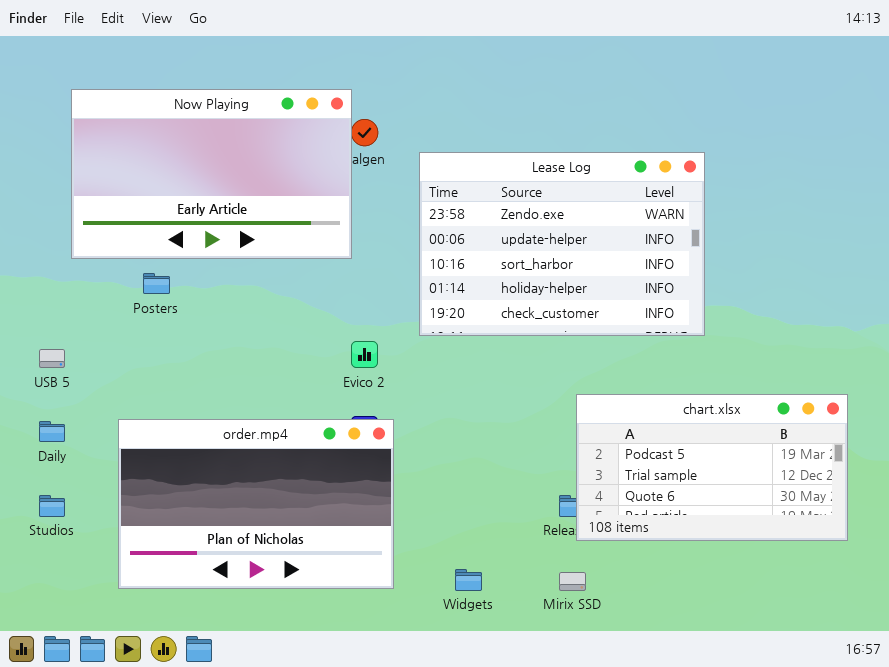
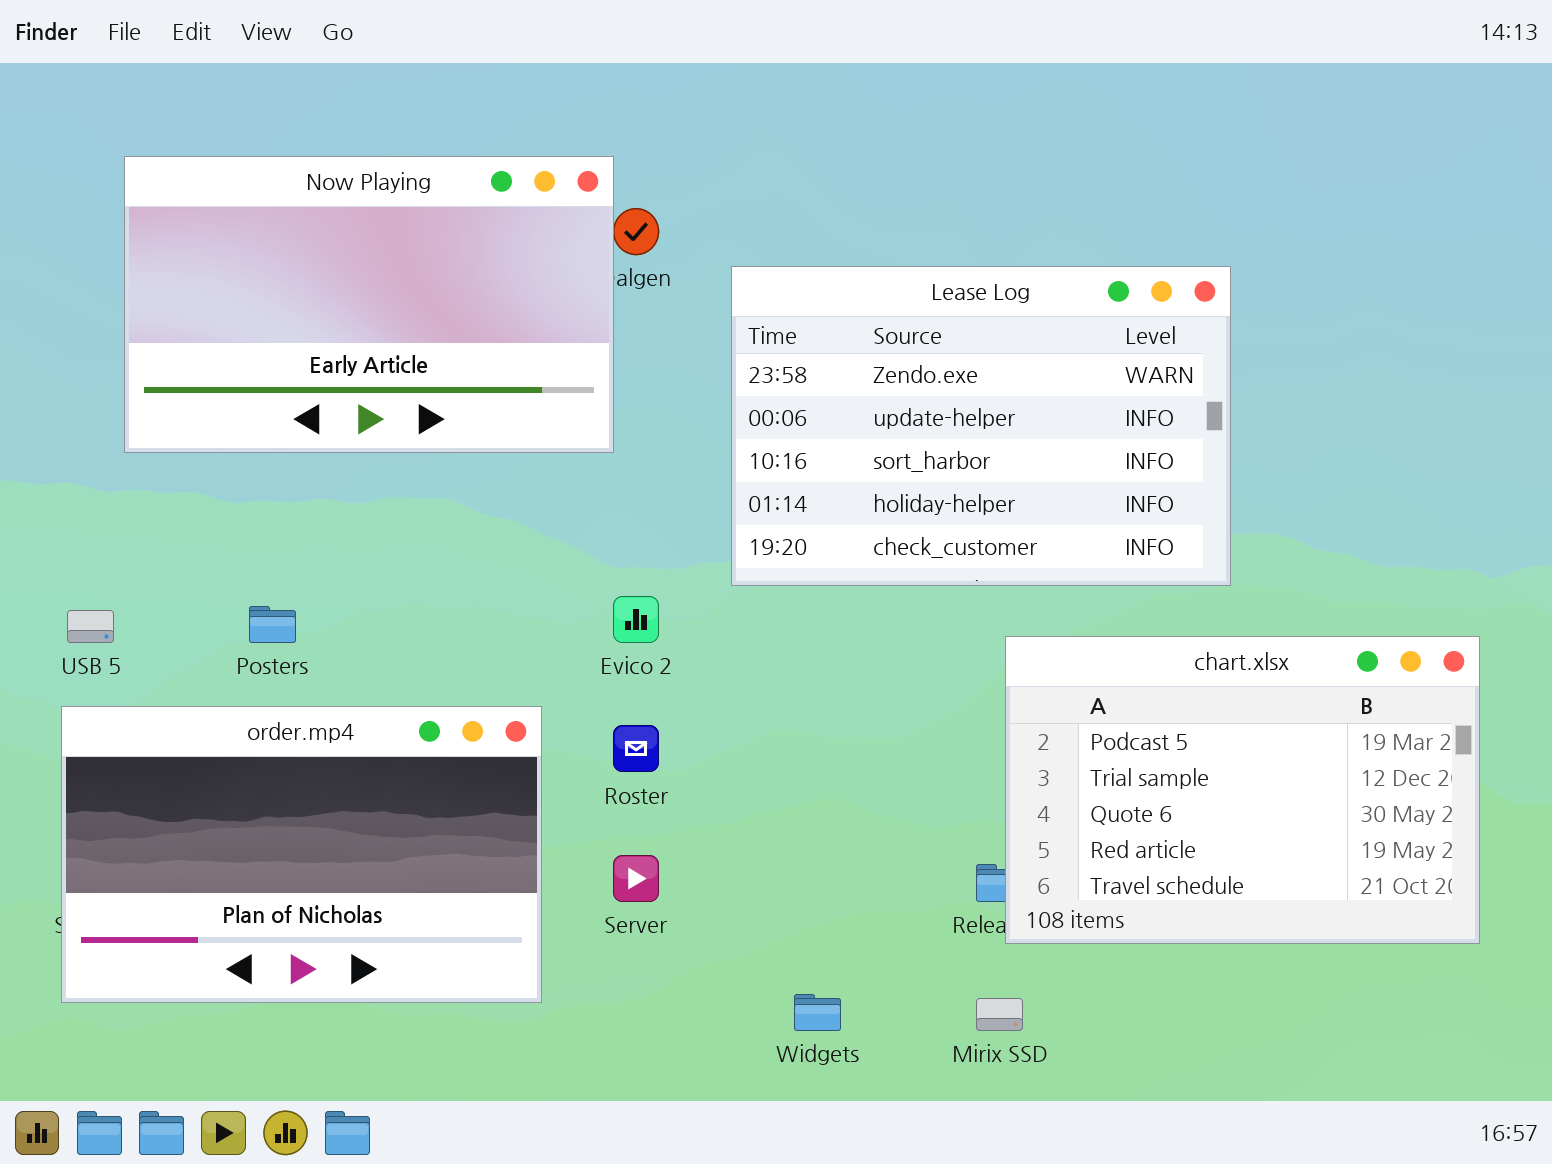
Posters: [143,273,170,294] -> [249,606,296,643], moved
chart.xlsx: [576,394,848,541] -> [1005,636,1480,944], resized
order.mp4: [118,419,394,589] -> [61,706,542,1003], moved

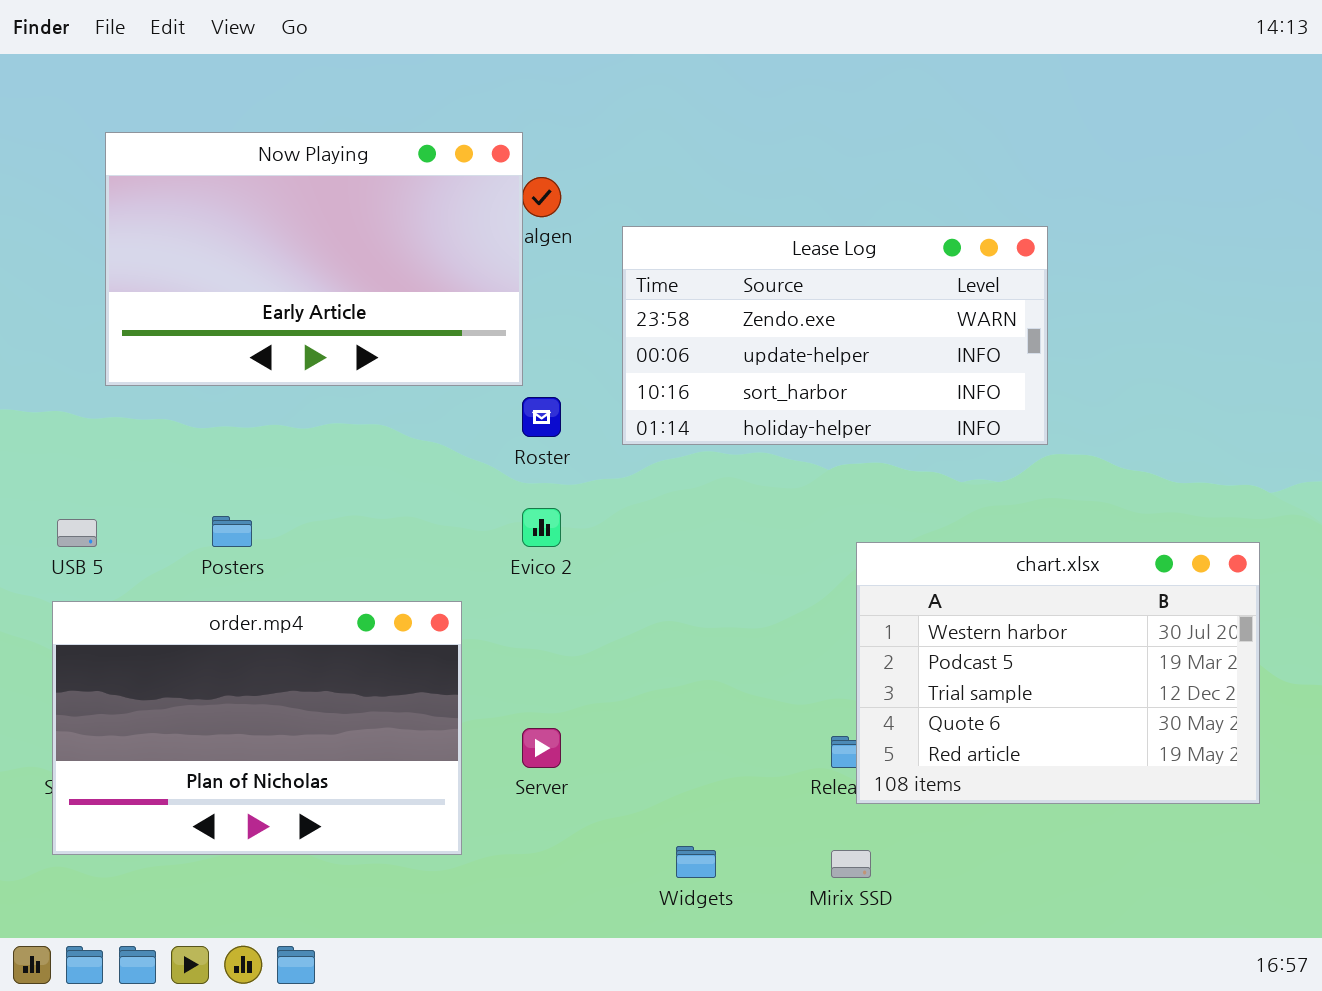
Lease Log: [731,266,1231,586] -> [622,226,1048,445], resized
chart.xlsx: [1005,636,1480,944] -> [856,542,1260,804], scrolled up 1 row
Roster: [613,725,659,772] -> [522,397,561,437], moved

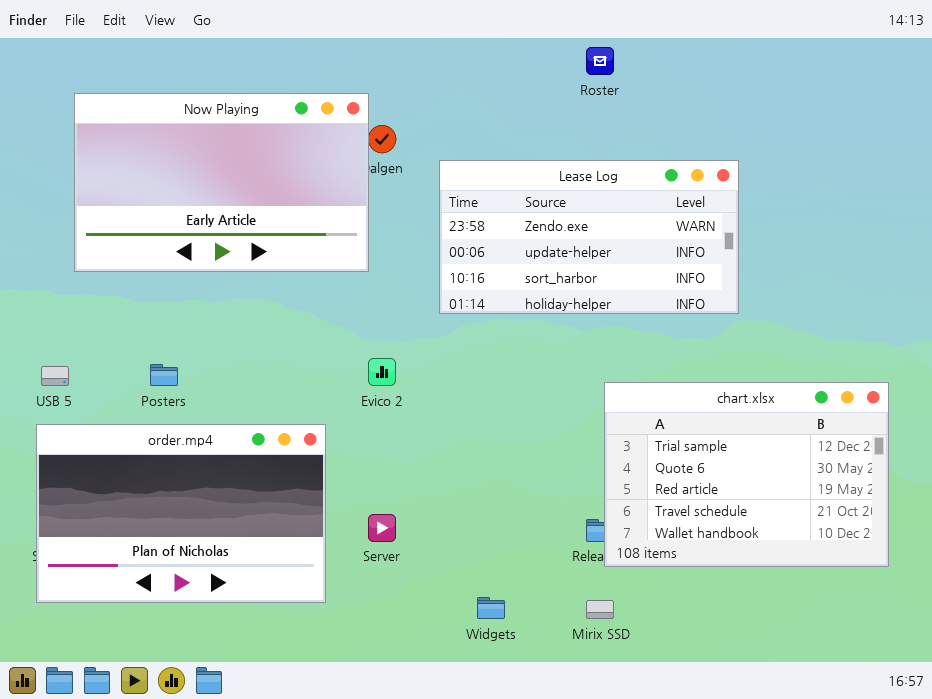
Roster: [522,397,561,437] -> [586,47,614,75], moved
chart.xlsx: [856,542,1260,804] -> [604,382,889,567], scrolled down 2 rows

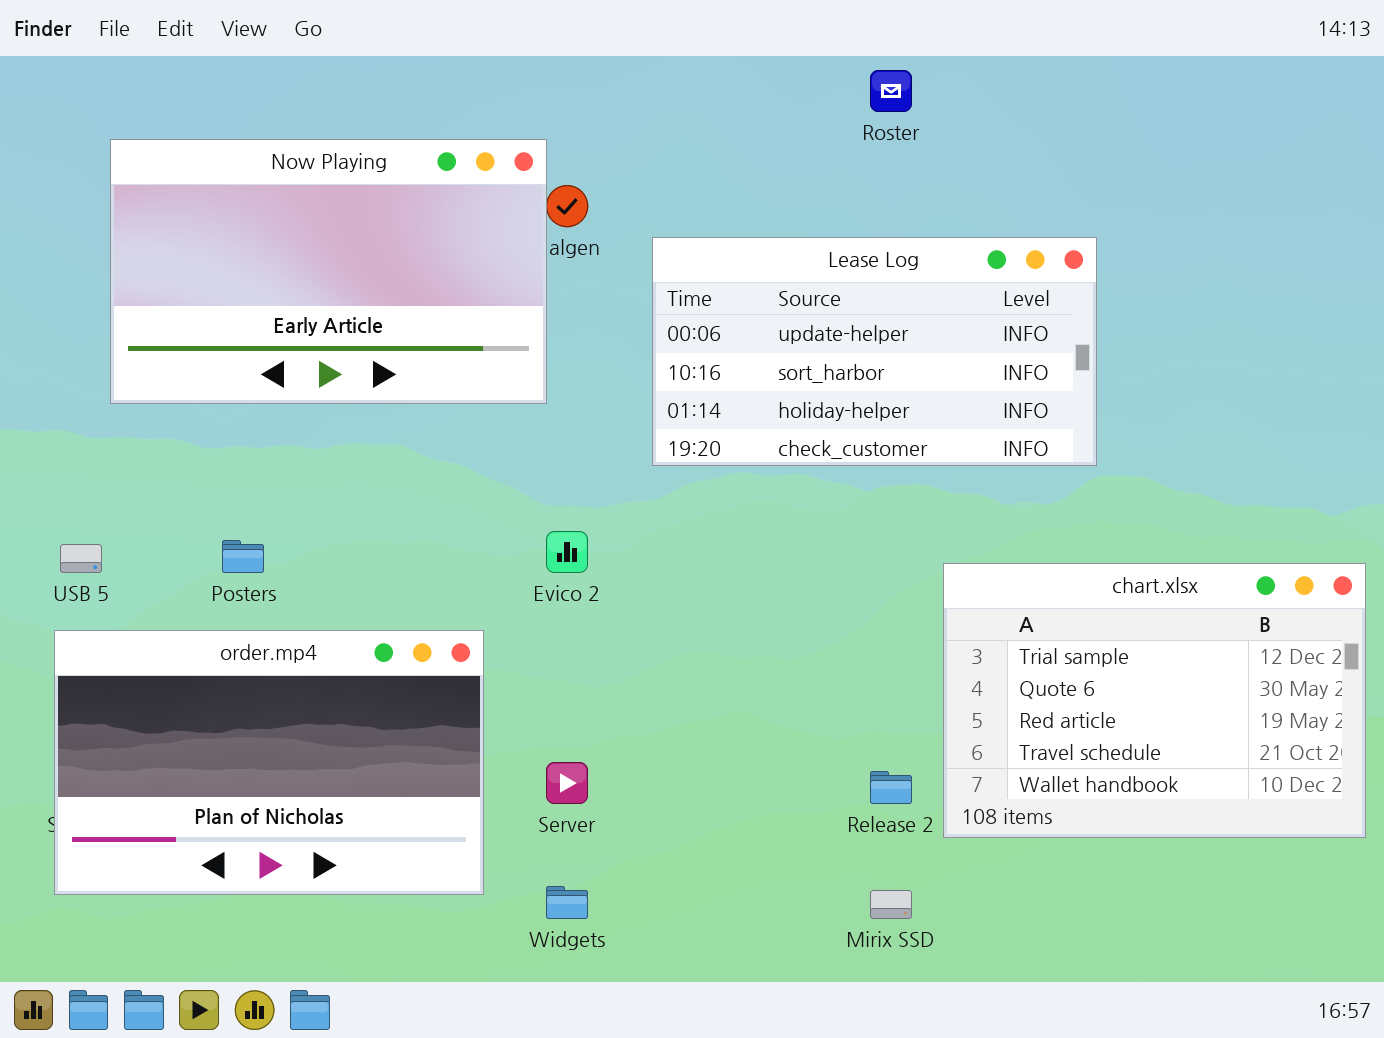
Lease Log: [439,160,739,314] -> [652,237,1097,466], scrolled down 1 row
chart.xlsx: [604,382,889,567] -> [943,563,1366,838], moved
Widgets: [477,597,505,619] -> [546,886,588,919], moved

